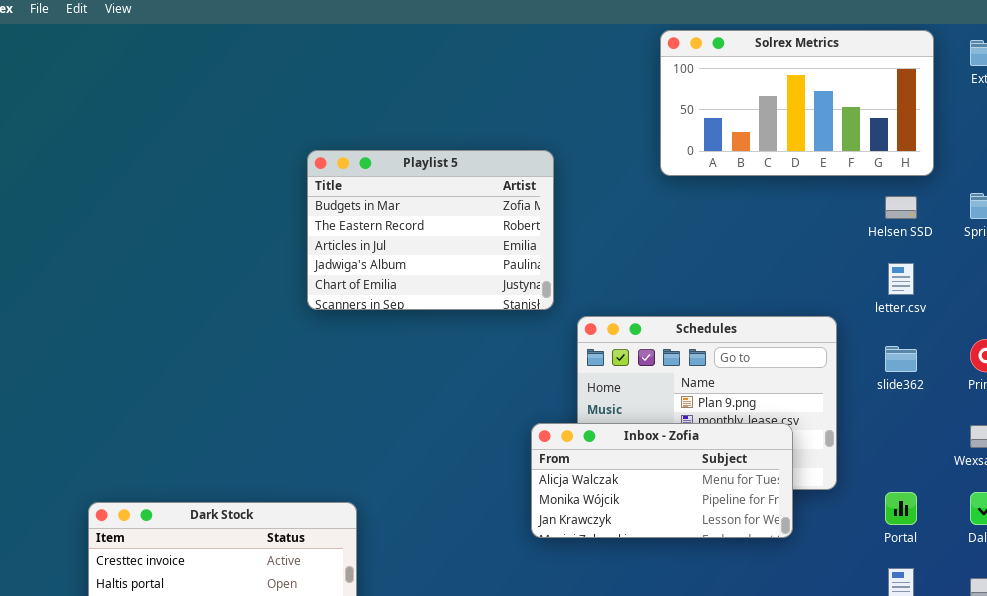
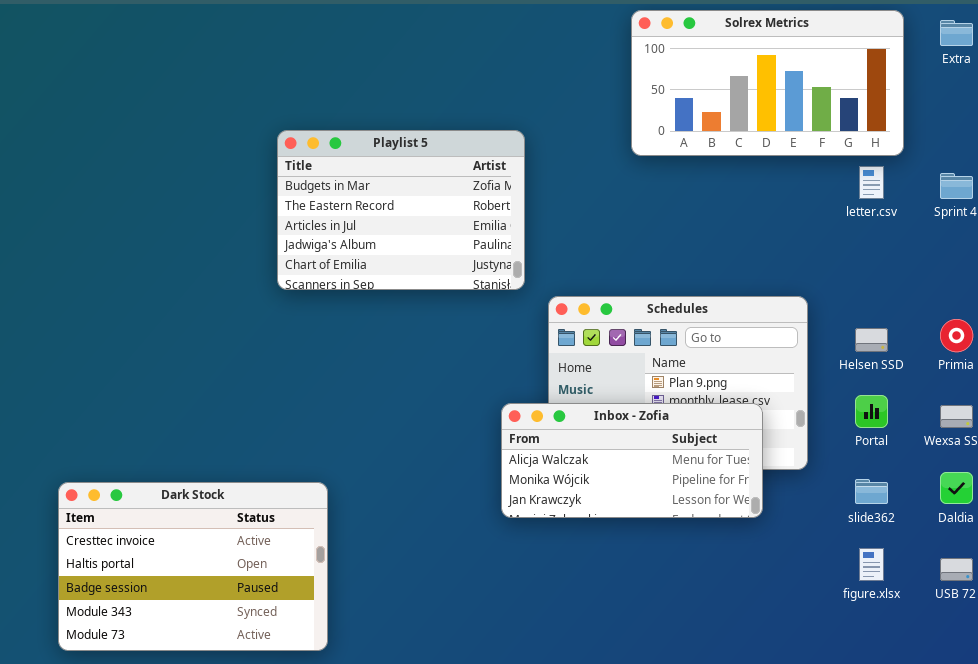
Helsen SSD: [885,196,917,219] -> [855,328,888,352], moved
letter.csv: [888,263,914,295] -> [859,166,884,199], moved
slide362: [885,346,917,372] -> [855,479,888,504], moved
Portal: [885,492,917,525] -> [855,395,888,428], moved

